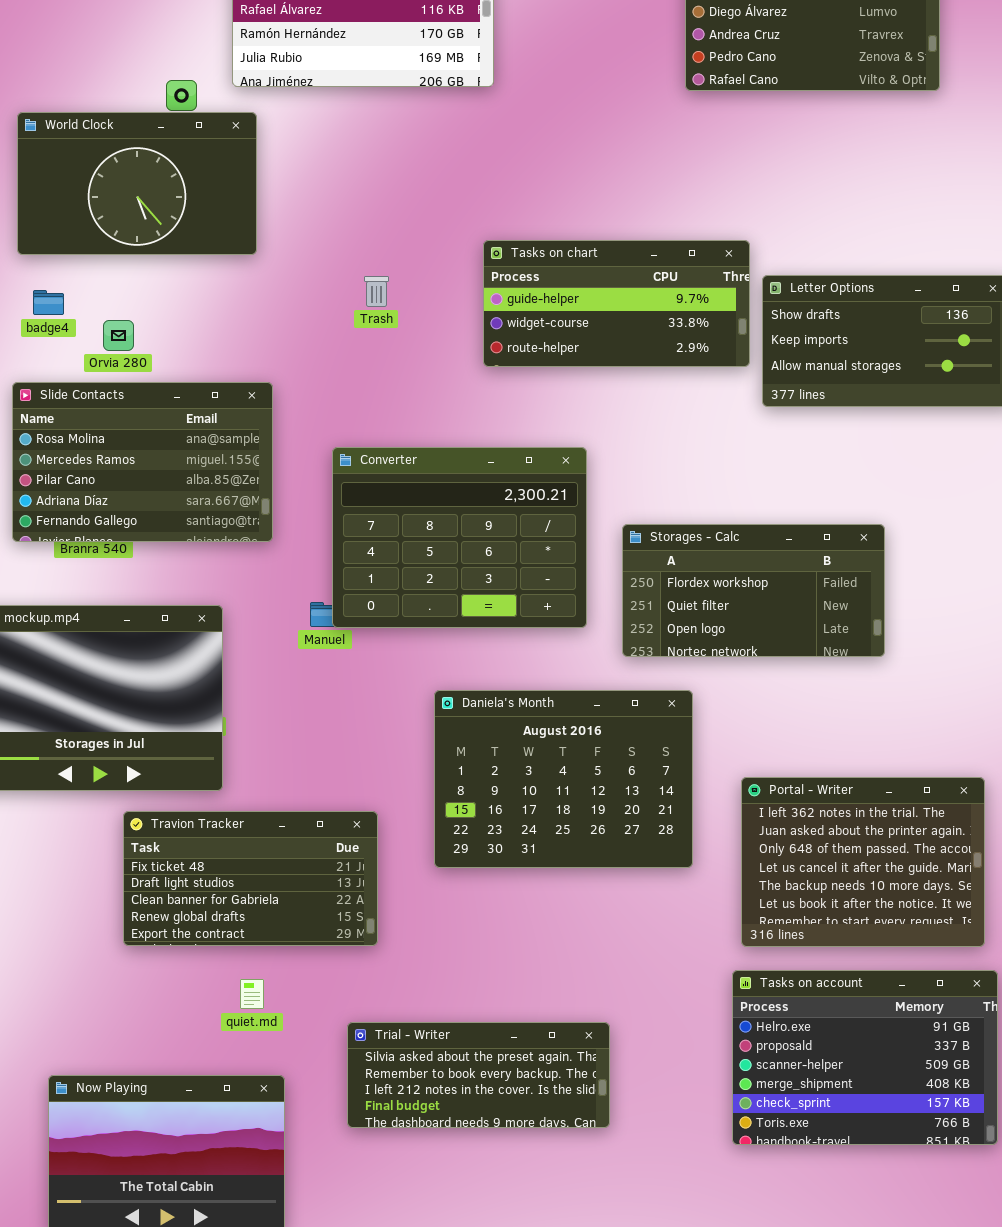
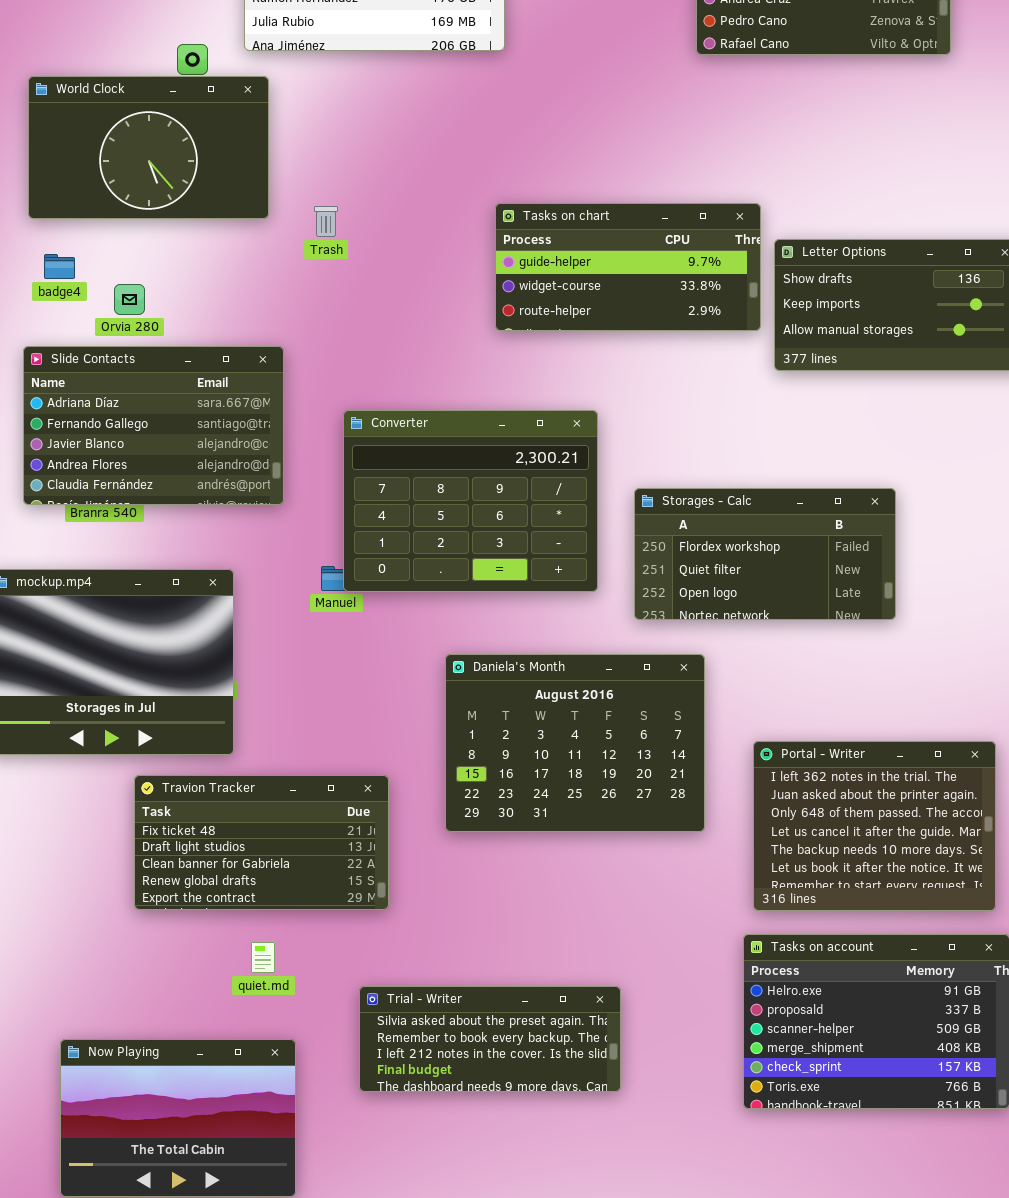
Trash: [364,276,389,307] -> [314,206,338,237], moved
Slide Contacts: [12,382,273,542] -> [23,346,284,505], scrolled down 3 rows

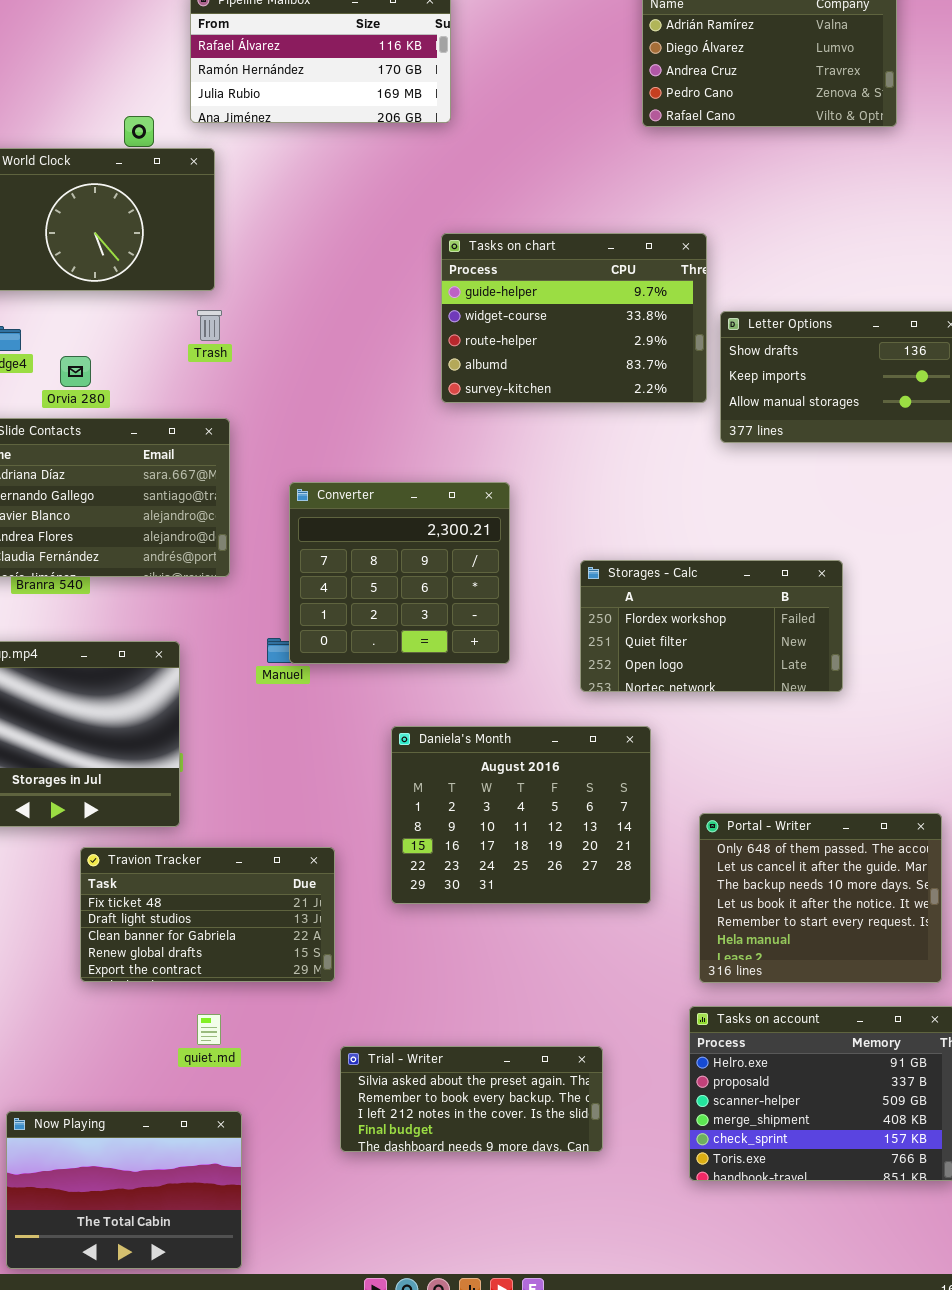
Tasks on chart: [495,203,761,331] -> [441,233,707,403], resized
Trash: [314,206,338,237] -> [197,310,222,341], moved
Converter: [343,410,598,592] -> [289,482,510,664], resized
Portal - Writer: [753,741,996,911] -> [699,813,942,983], scrolled down 2 rows
Trial - Writer: [359,986,621,1092] -> [340,1046,603,1152], moved

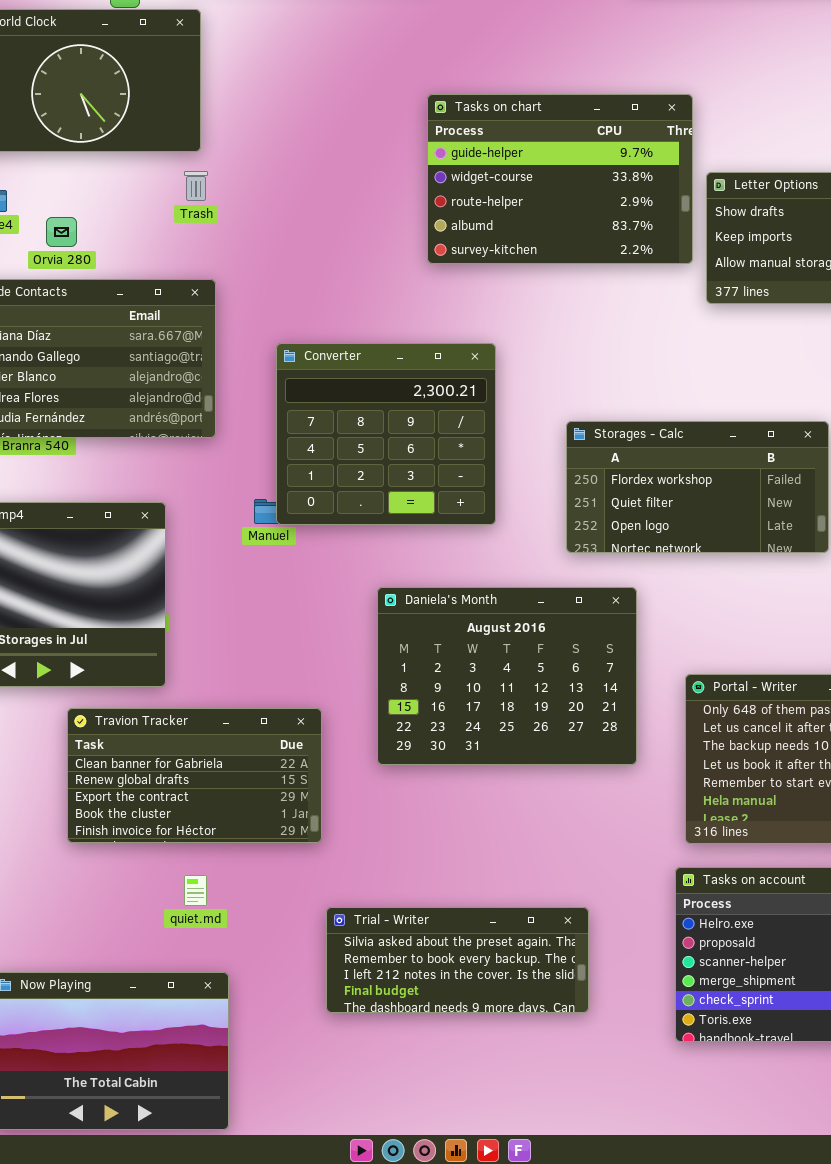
Travion Tracker: [80,847,335,982] -> [67,708,322,843], scrolled down 2 rows

